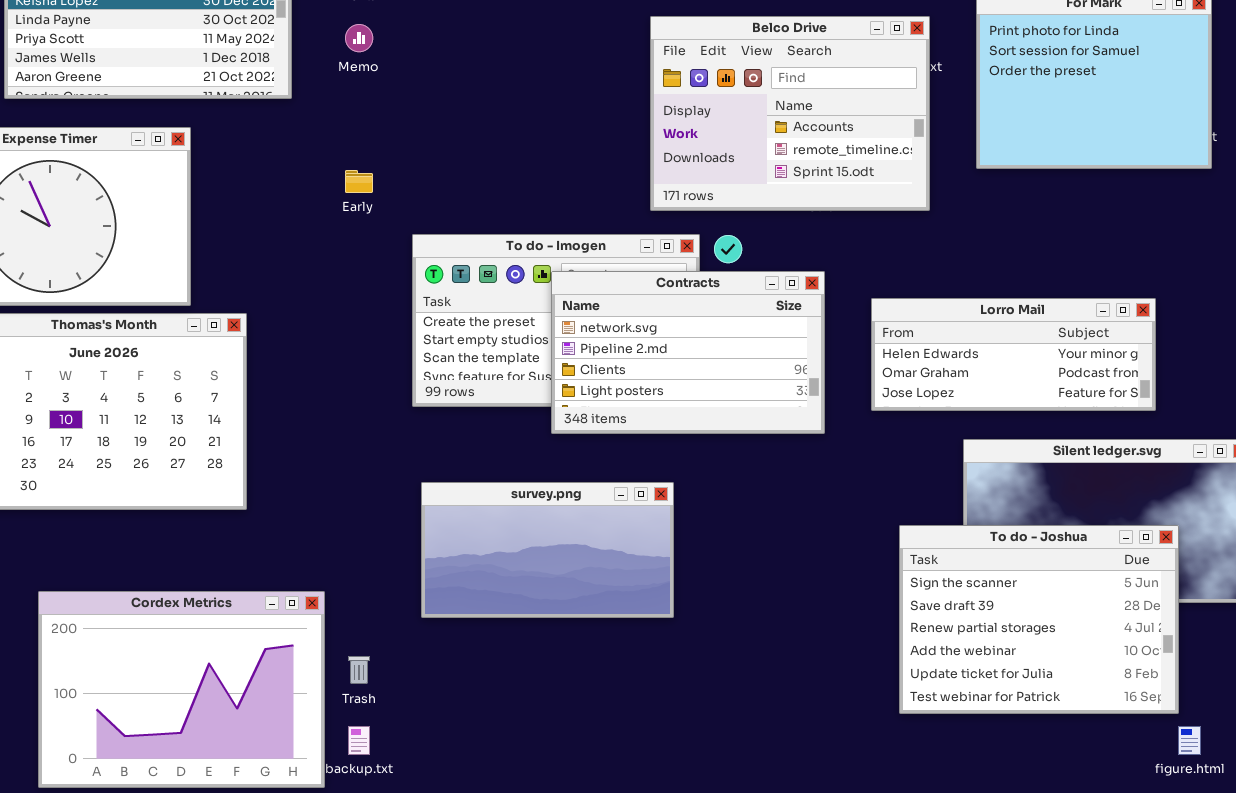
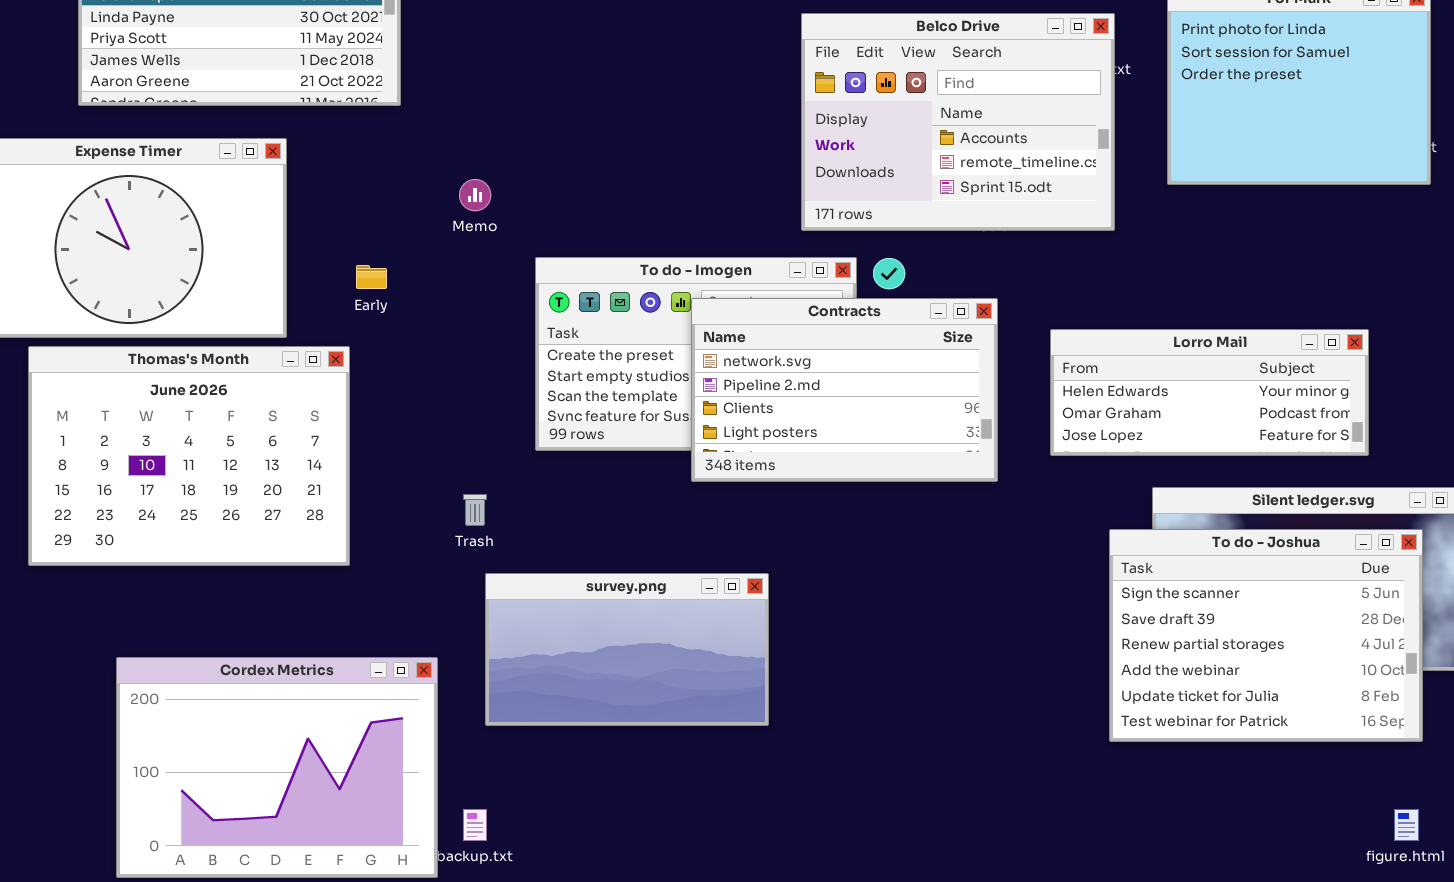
Memo: [345,24,373,52] -> [459,179,491,211], moved
Early: [345,170,373,193] -> [356,265,387,289], moved
survey.png: [421,482,674,618] -> [485,573,769,726], moved
To do - Joshua: [899,525,1179,714] -> [1109,529,1423,742], moved
Trash: [348,656,370,684] -> [463,494,487,526], moved

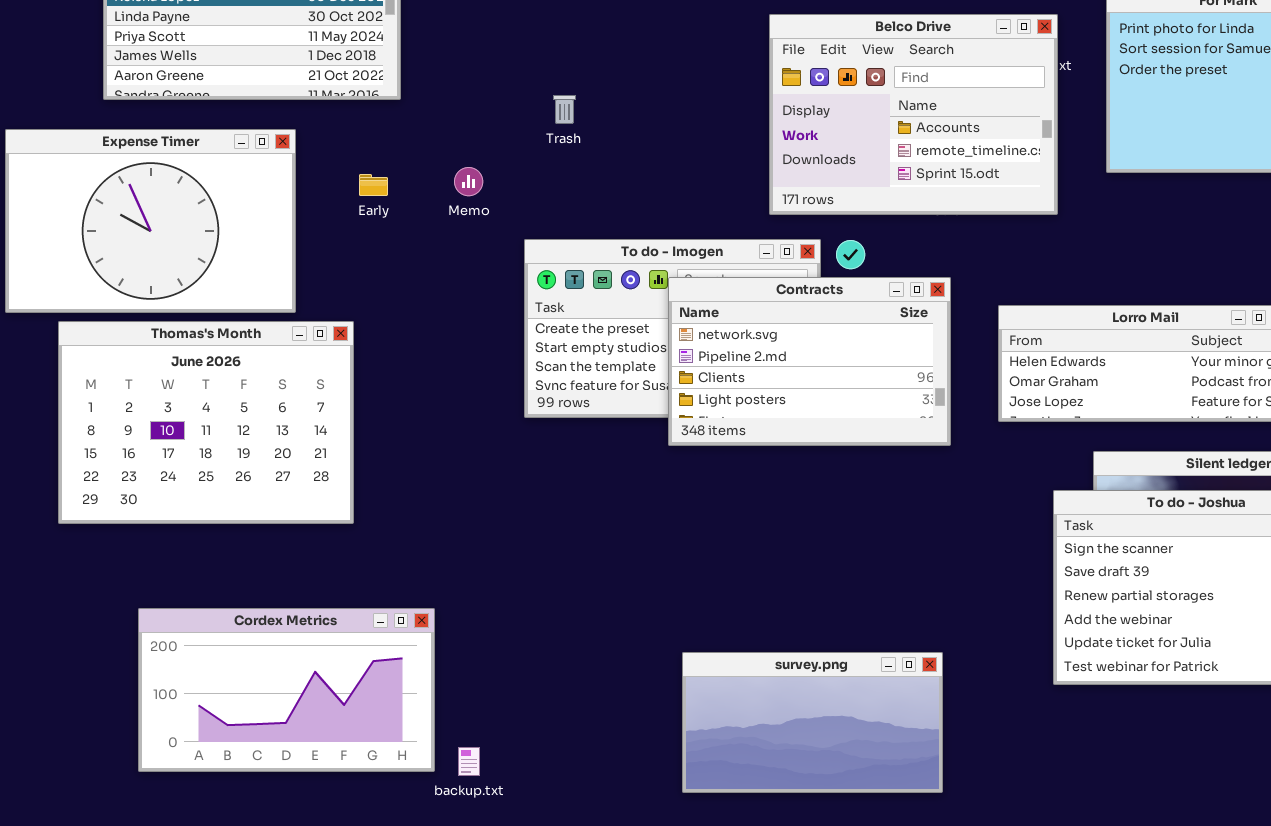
Early: [356,265,387,289] -> [359,174,388,196], moved
Trash: [463,494,487,526] -> [553,95,576,124], moved
survey.png: [485,573,769,726] -> [682,652,943,793], moved
Cordex Metrics: [116,657,438,878] -> [138,608,435,772], resized

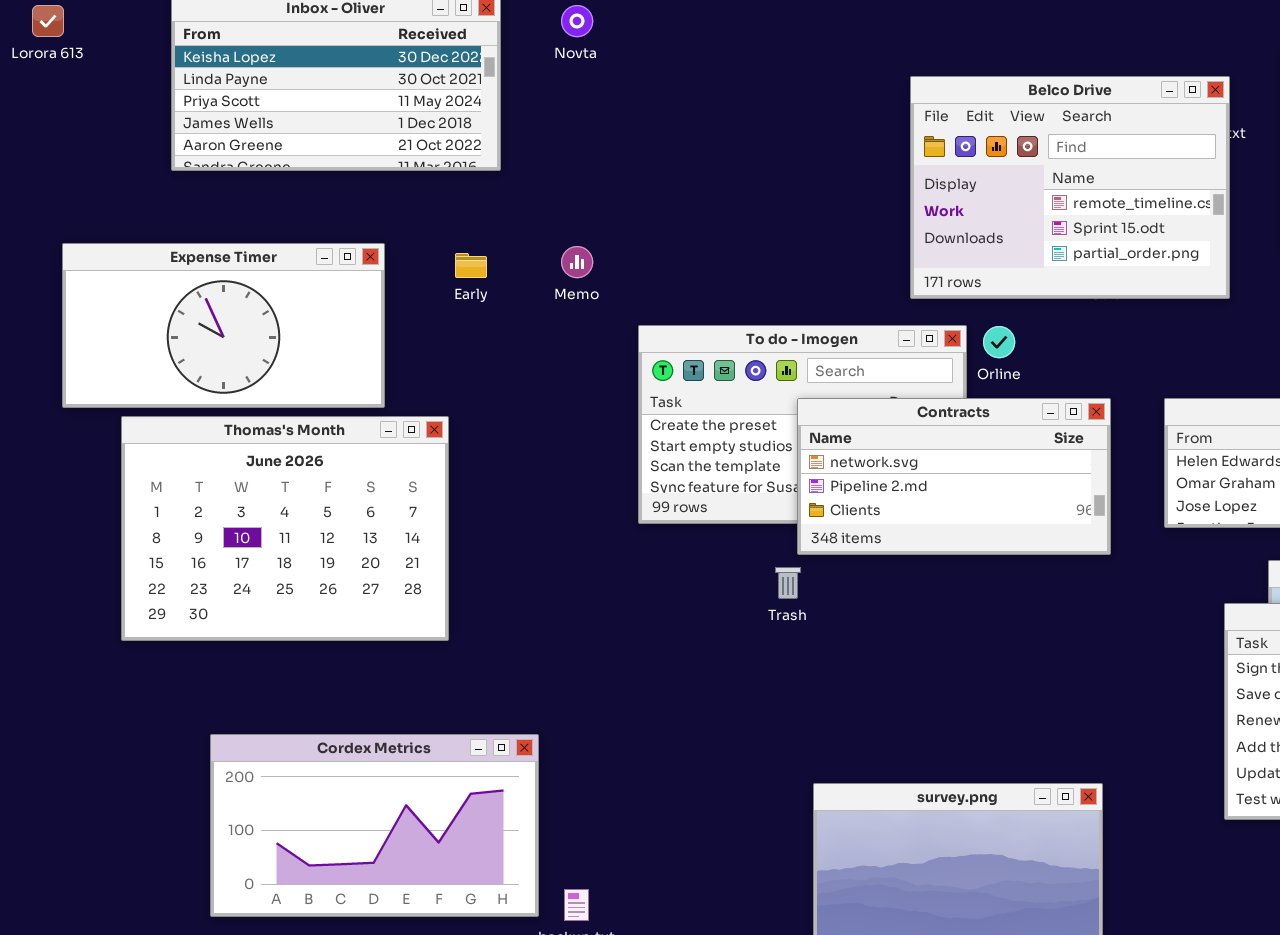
Belco Drive: [769,14,1058,215] -> [910,76,1230,299], scrolled down 1 row
Trash: [553,95,576,124] -> [775,567,801,599], moved
Expense Timer: [5,129,296,313] -> [62,243,385,408], resized
Contracts: [668,277,951,446] -> [797,398,1111,555], resized

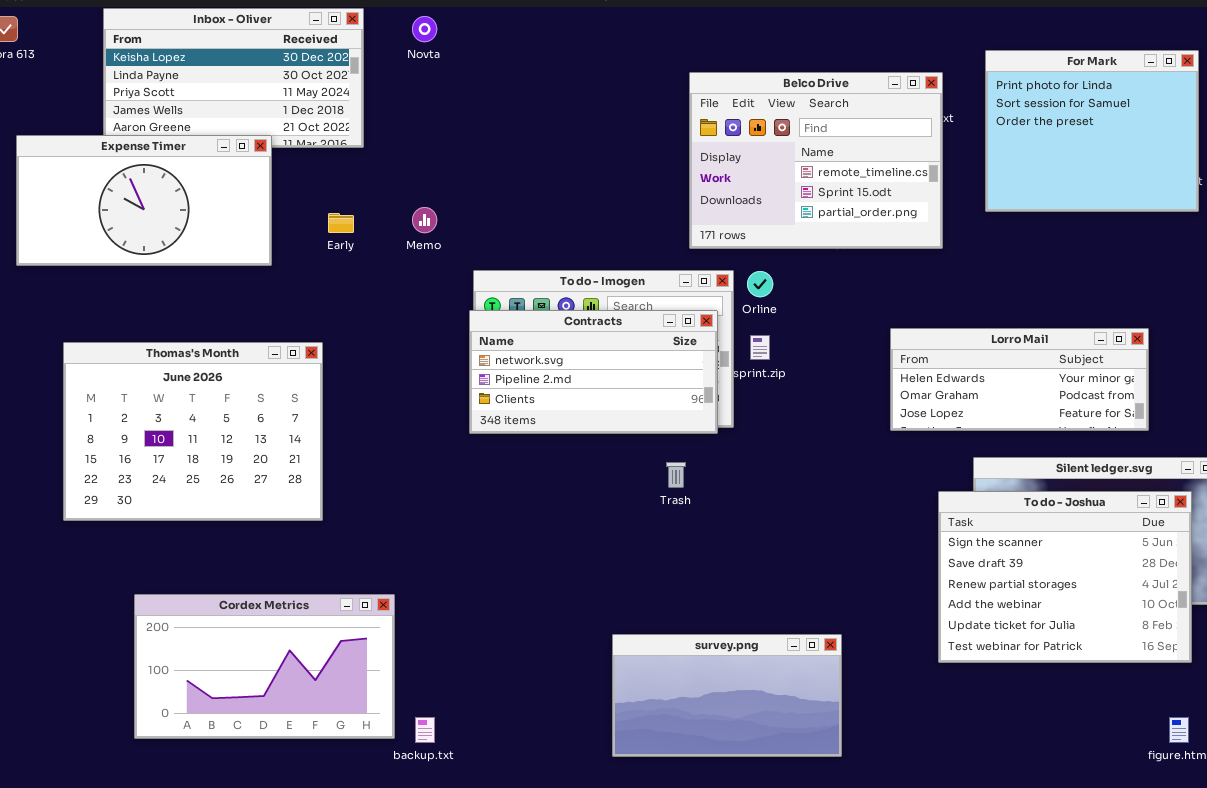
Expense Timer: [62,243,385,408] -> [16,135,272,266], moved
Contracts: [797,398,1111,555] -> [469,310,718,434], moved
Trash: [775,567,801,599] -> [666,462,686,488], moved

